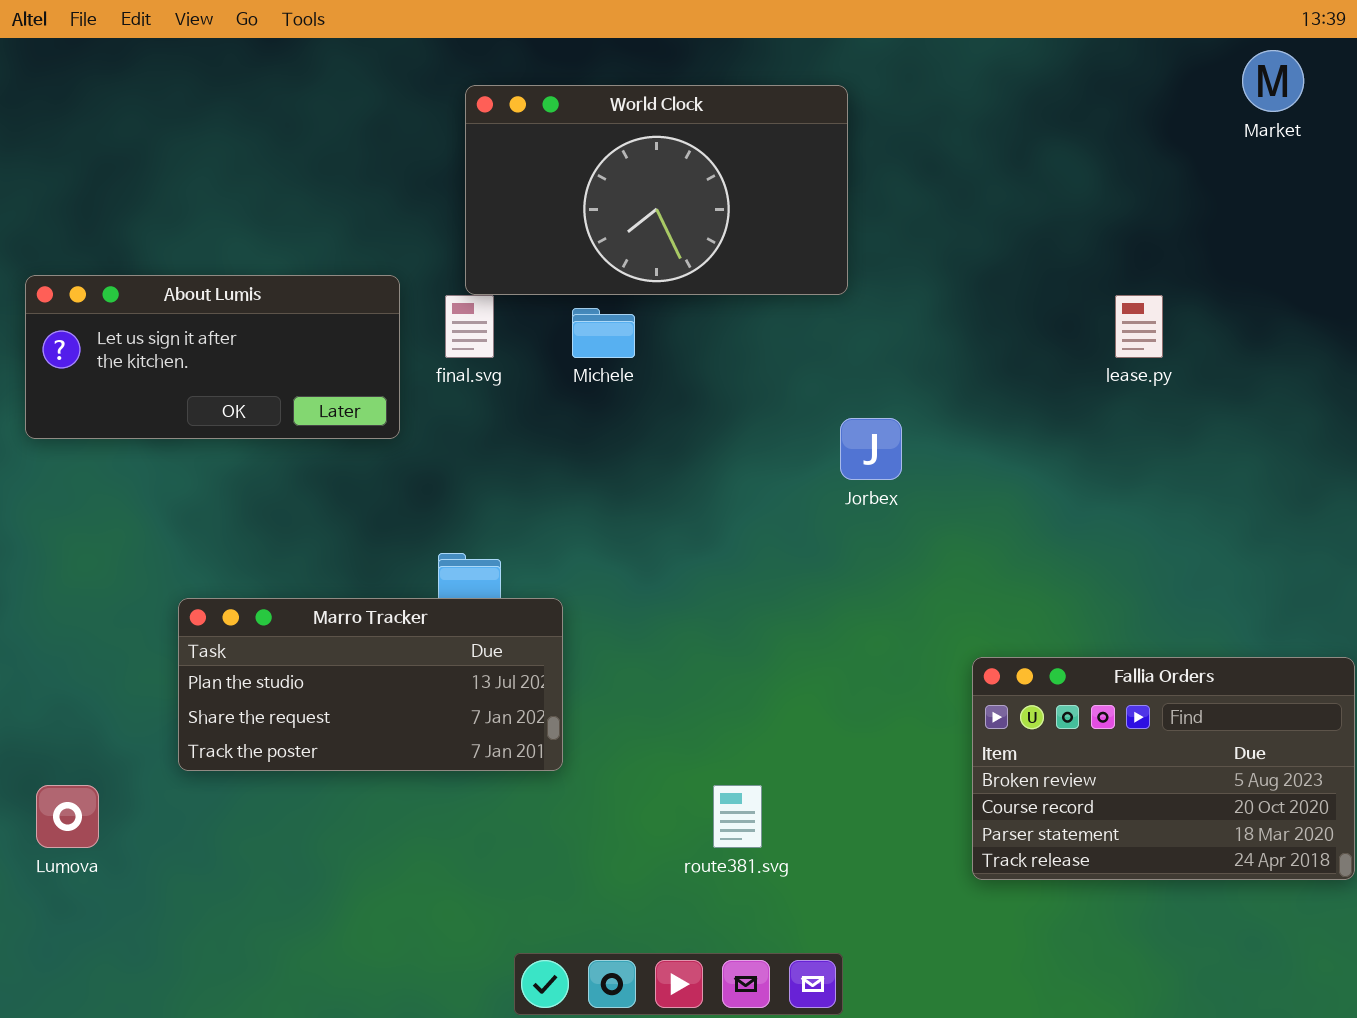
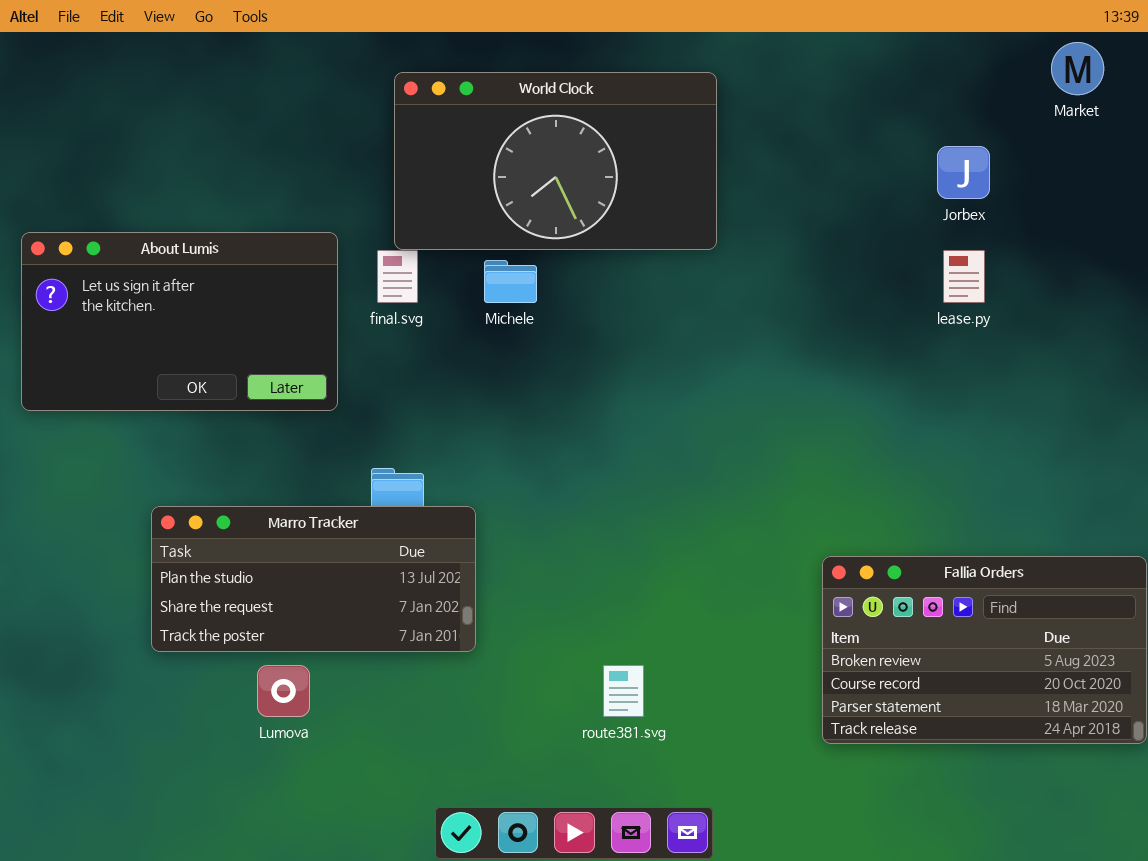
About Lumis: [25,275,400,439] -> [21,232,338,411], resized
Jorbex: [840,418,902,480] -> [937,146,990,199], moved
Lumova: [36,785,99,848] -> [257,665,310,717], moved

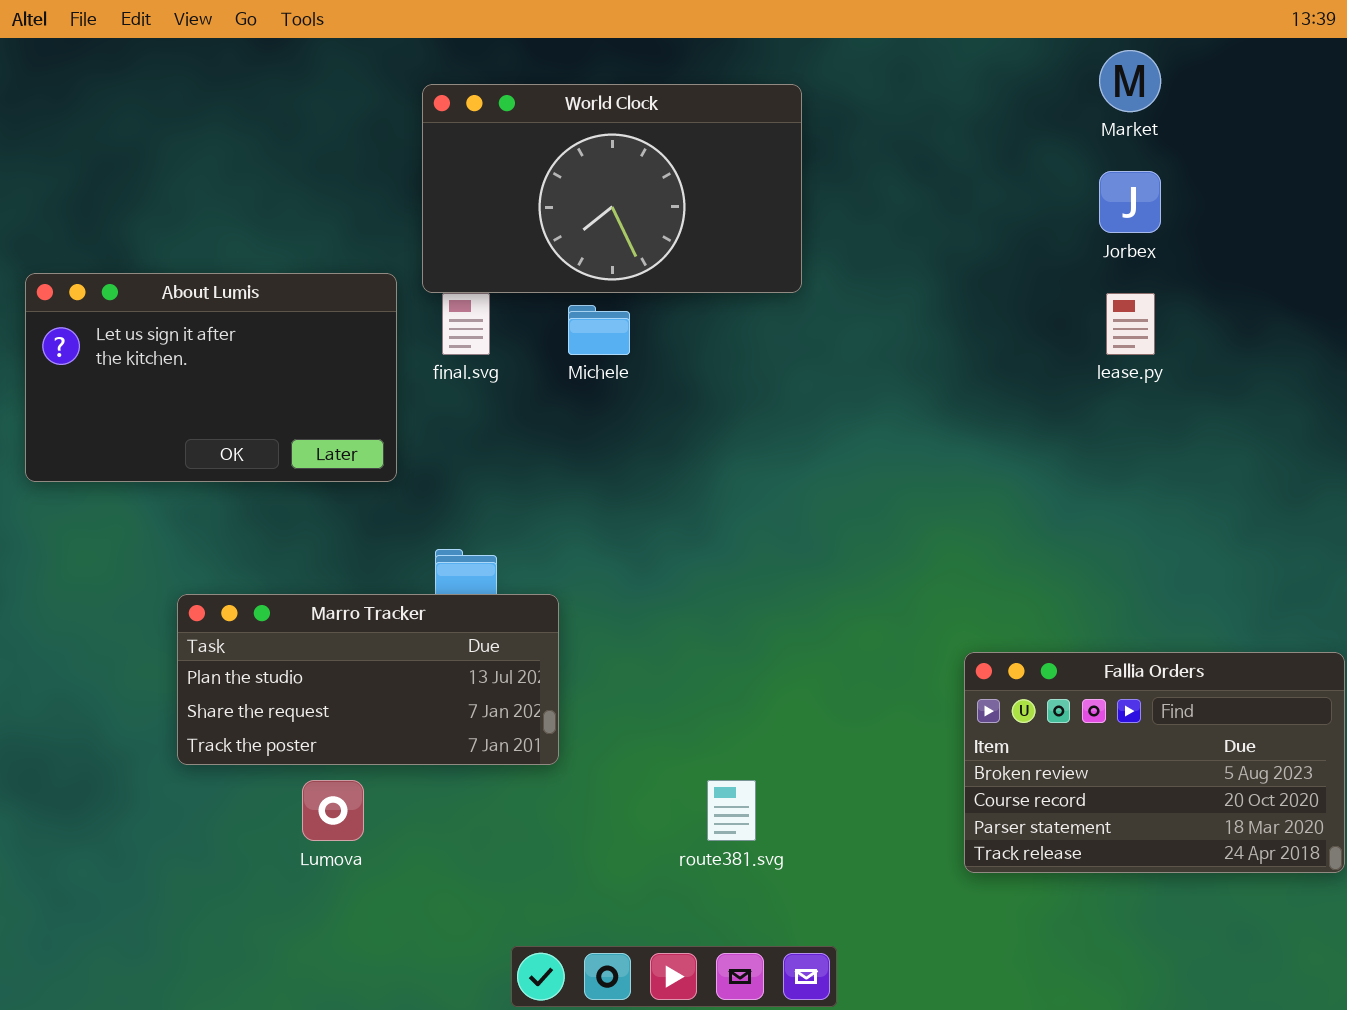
Market: [1051,42,1104,95] -> [1099,50,1161,112], moved
World Clock: [394,72,717,250] -> [422,84,802,293], moved

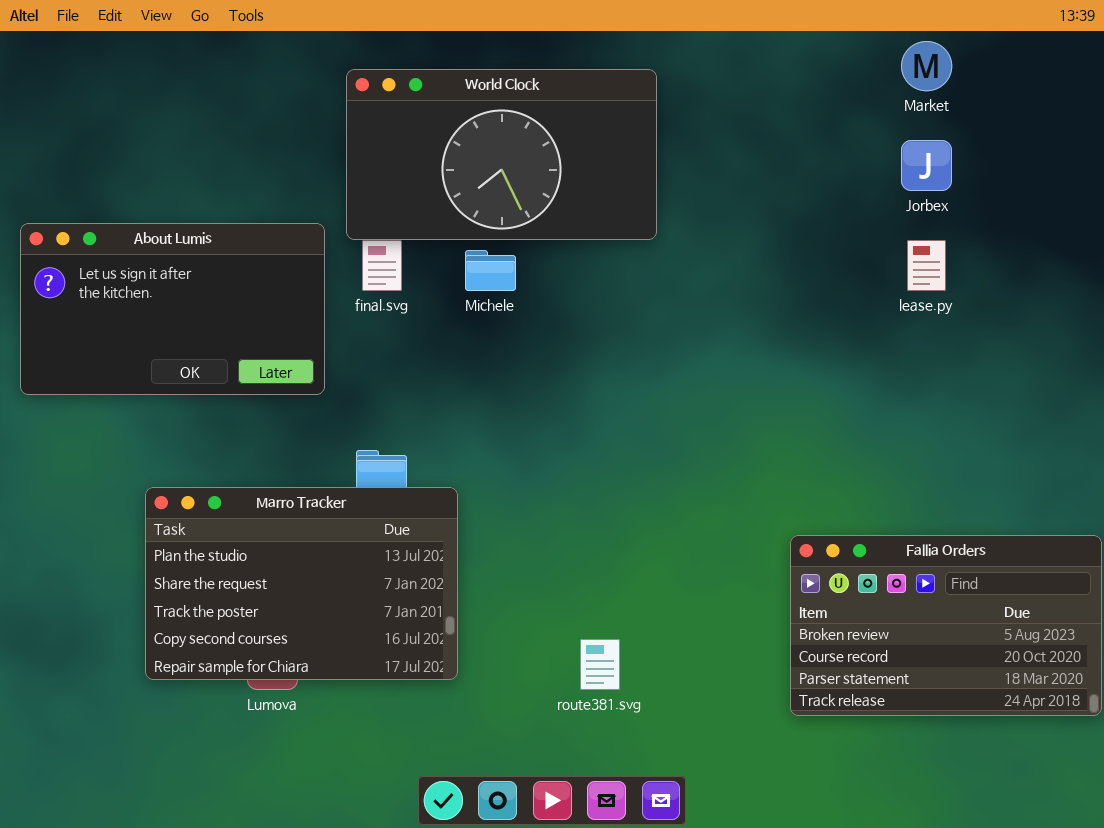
Marro Tracker: [177,594,559,765] -> [145,487,458,680], resized

